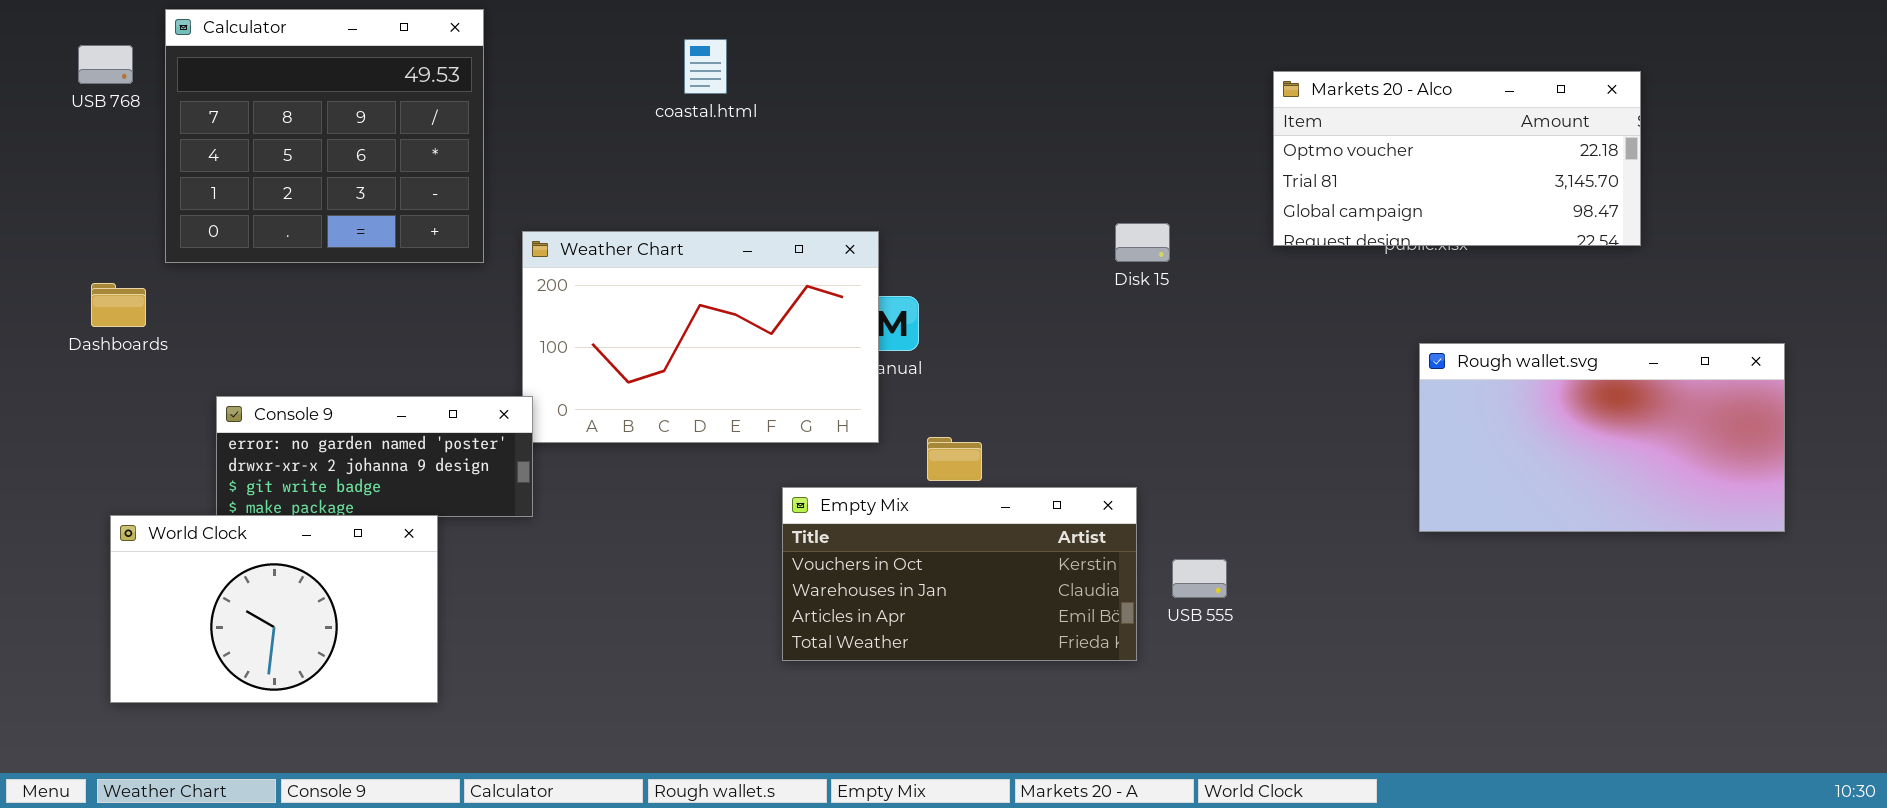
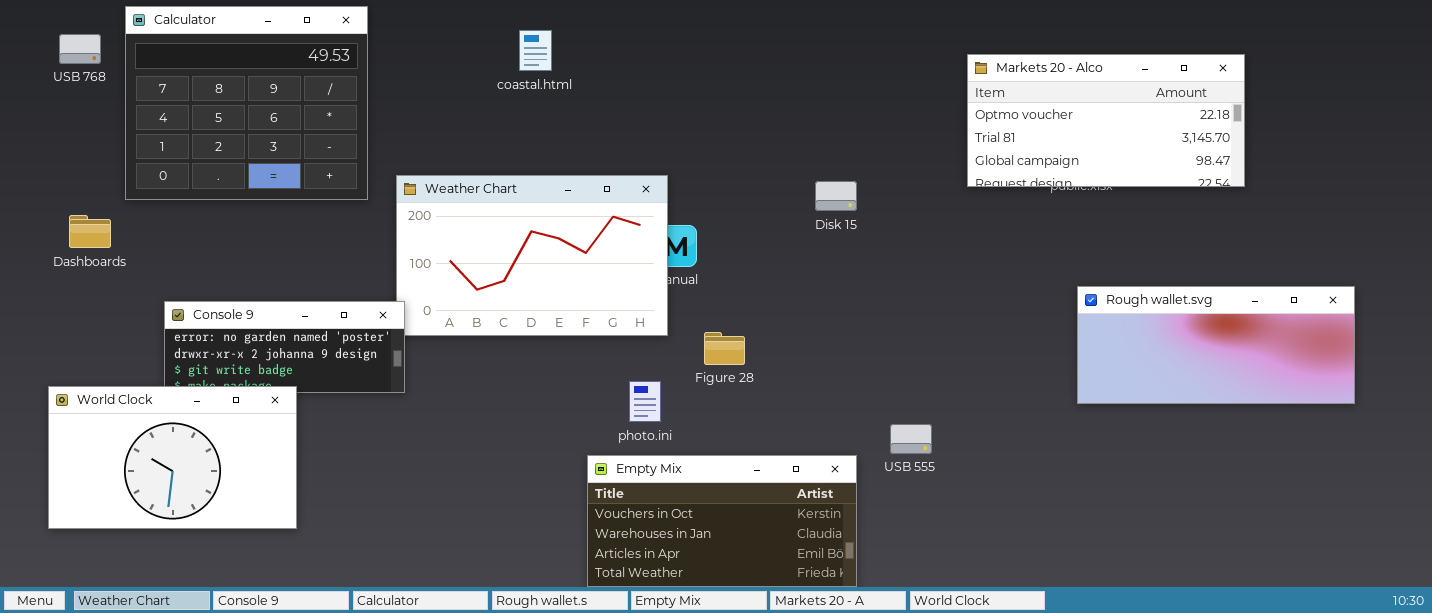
Disk 15: [1115,223,1170,262] -> [815,181,857,211], moved
Rough wallet.svg: [1419,343,1785,532] -> [1077,286,1355,404], resized
Empty Mix: [782,487,1137,661] -> [587,455,857,587], moved
World Clock: [110,515,438,703] -> [48,386,297,529], moved

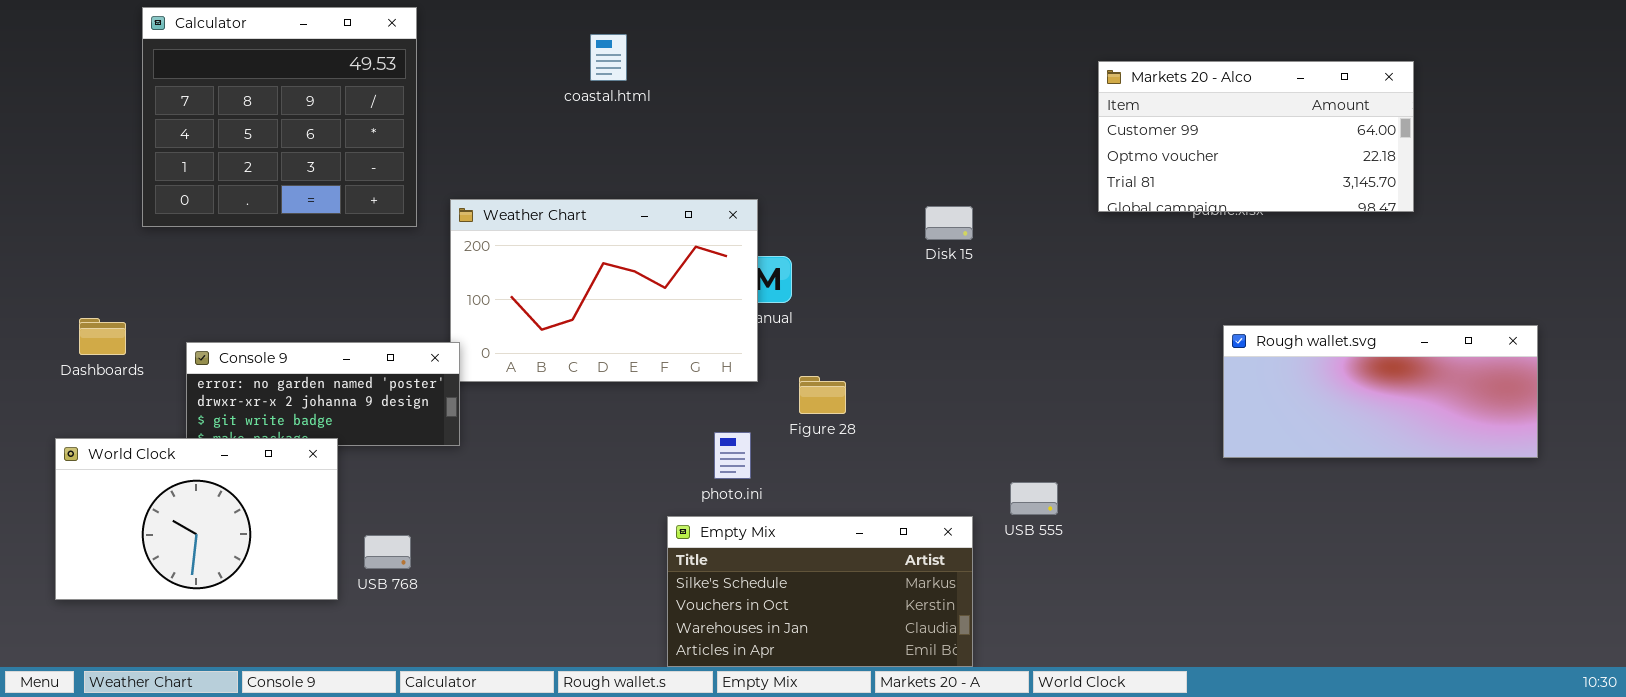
USB 768: [59,34,101,64] -> [364,535,411,569], moved
Markets 20 - Alco: [967,54,1245,187] -> [1098,61,1414,212], scrolled up 1 row
Dashboards: [69,215,111,248] -> [79,318,126,355], moved
Empty Mix: [587,455,857,587] -> [667,516,973,667], scrolled up 1 row

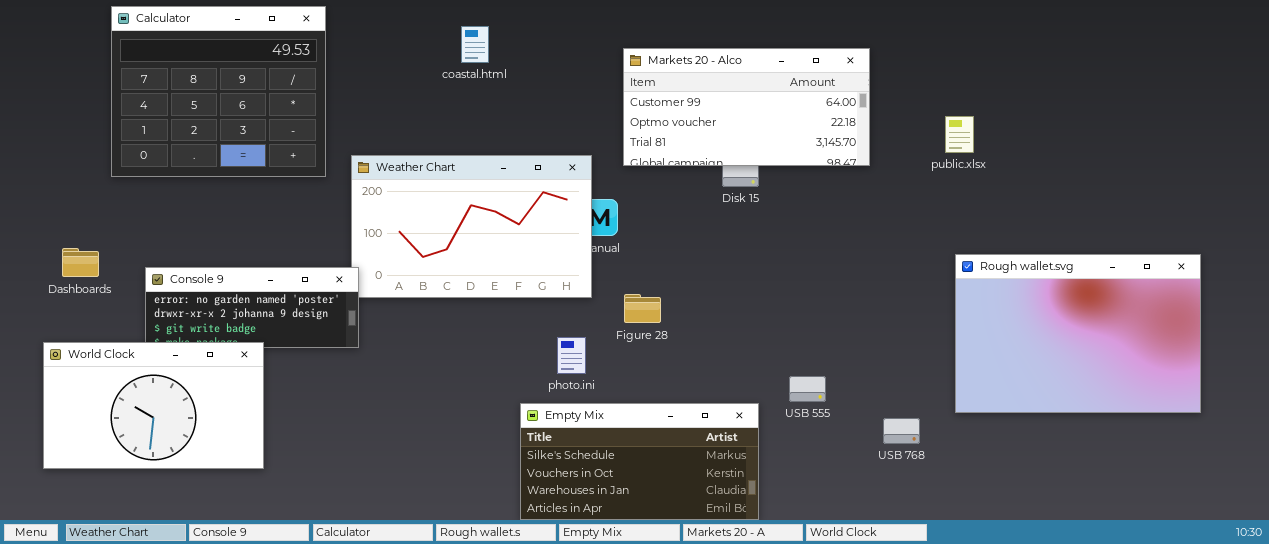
Markets 20 - Alco: [1098,61,1414,212] -> [623,48,870,166], moved
Rough wallet.svg: [1223,325,1538,458] -> [955,254,1201,413], resized
USB 768: [364,535,411,569] -> [883,418,920,444], moved

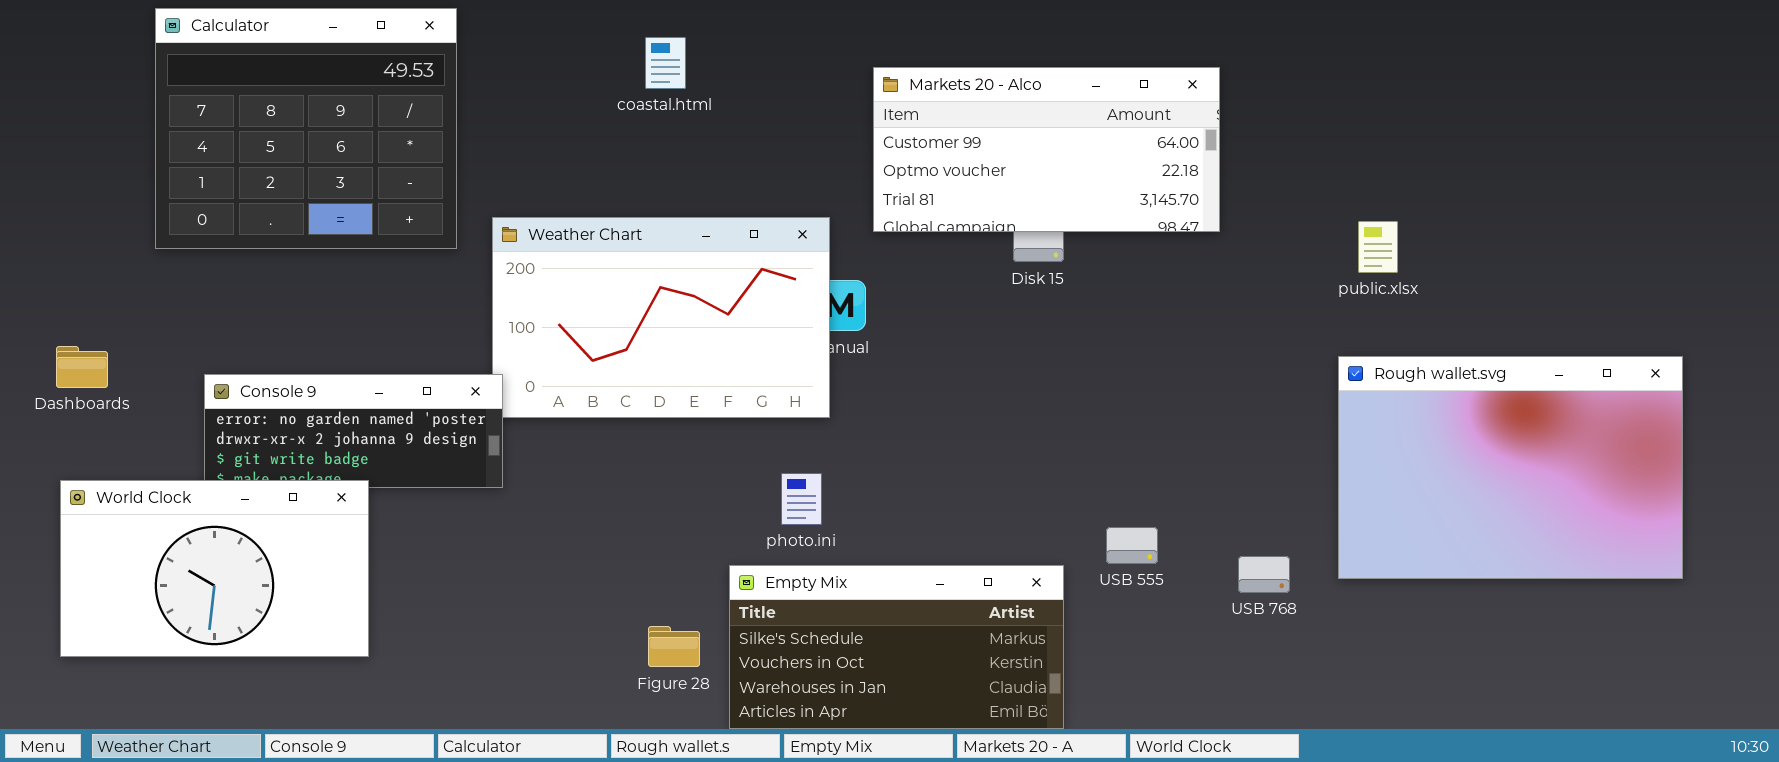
public.xlsx: [945,116,974,153] -> [1358,221,1398,273], moved
Dashboards: [62,248,99,277] -> [56,346,108,388], moved
Figure 28: [624,294,661,323] -> [648,626,700,667], moved
USB 768: [883,418,920,444] -> [1238,556,1290,593], moved

